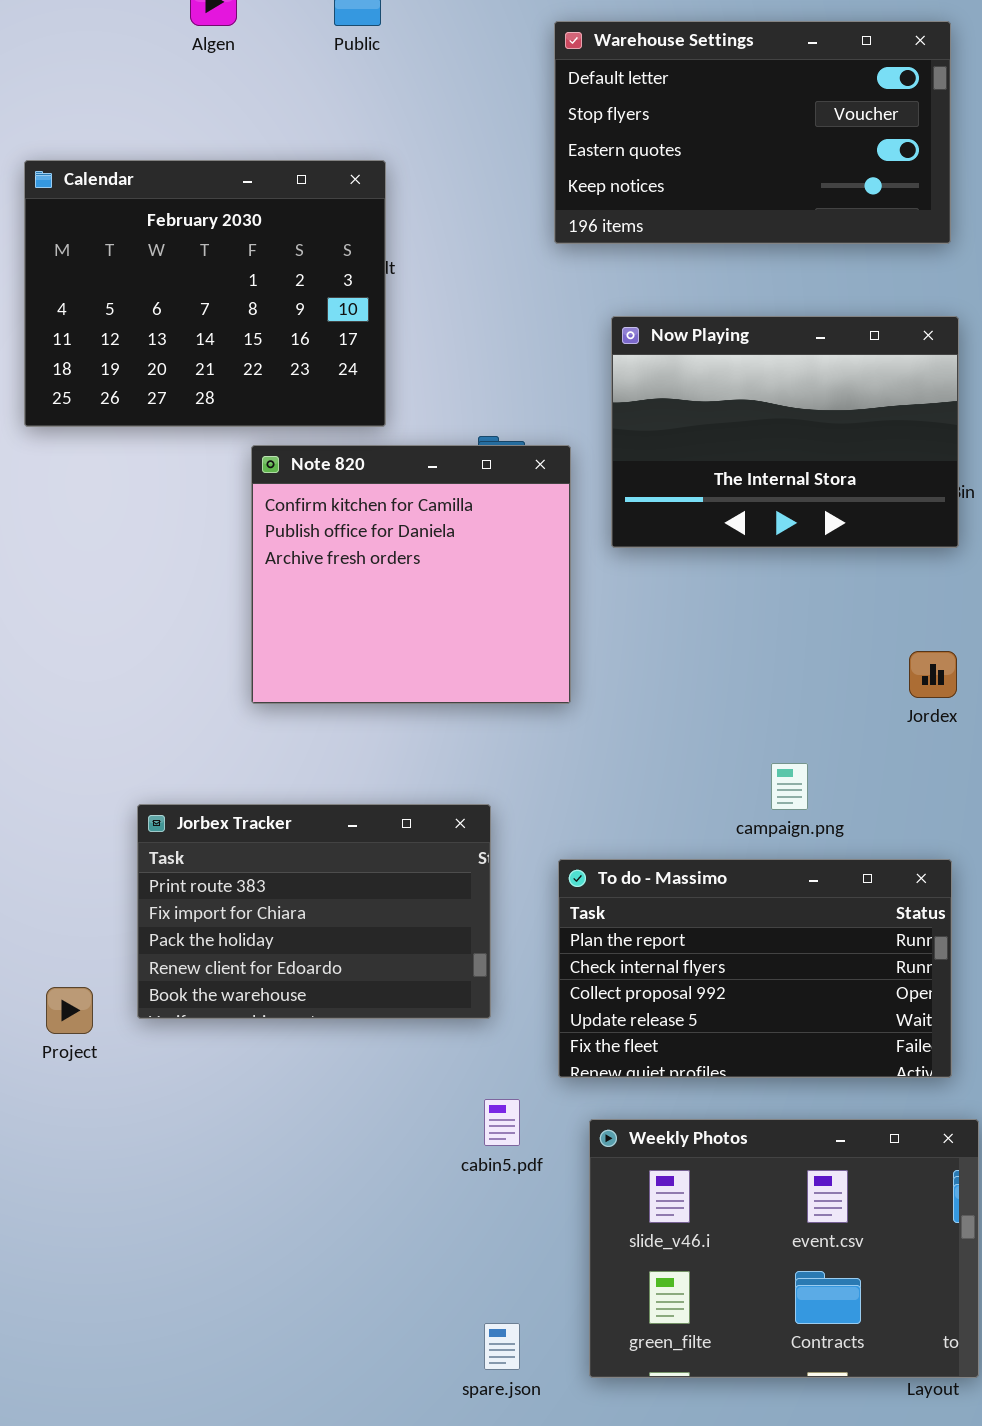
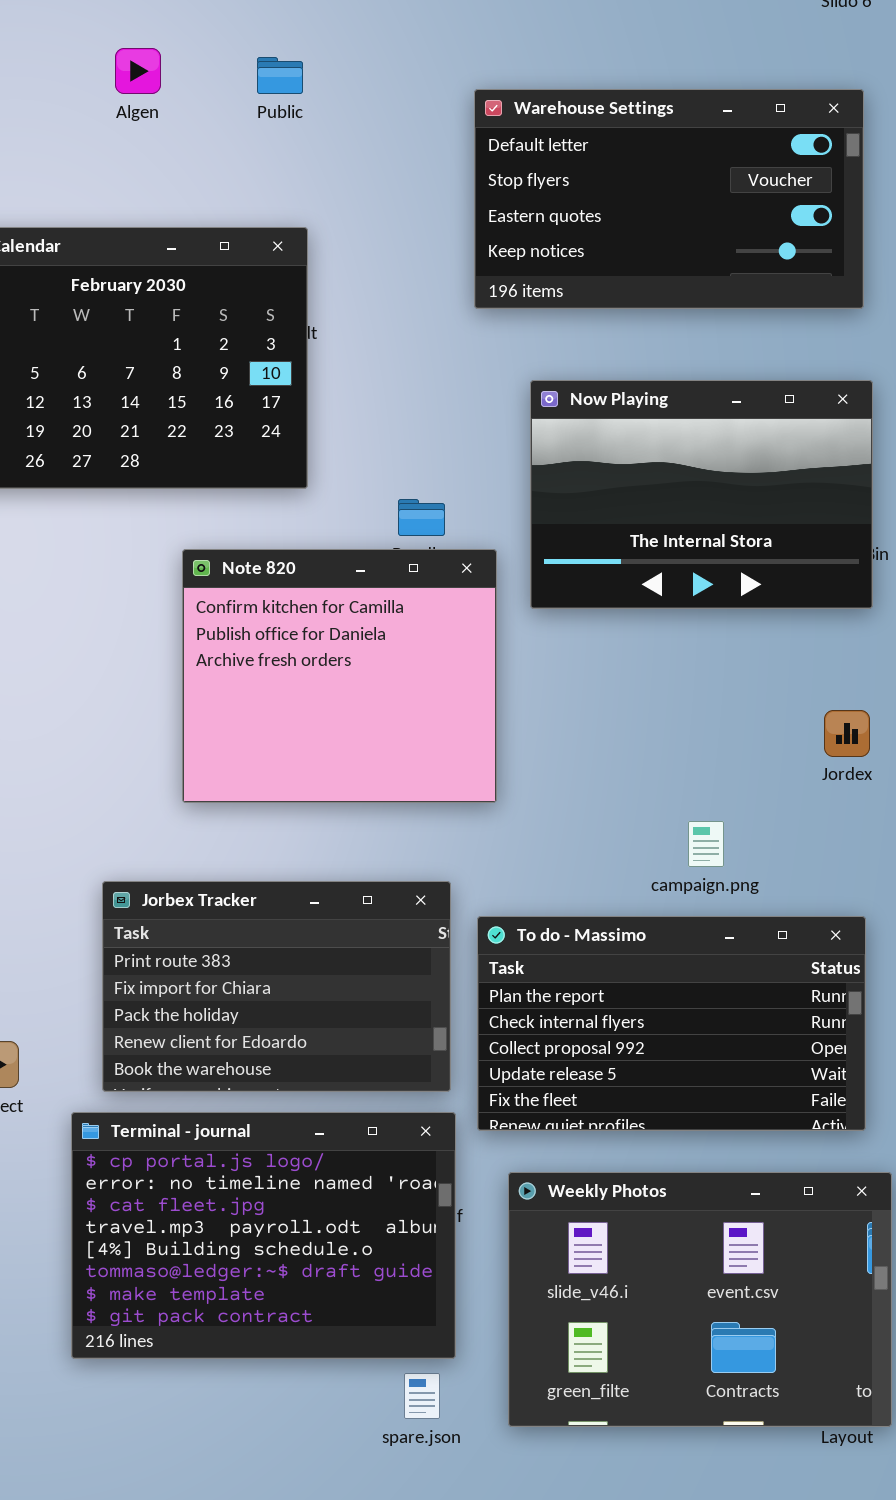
Note 820: [251,445,571,704] -> [182,549,497,803], moved
Jorbex Tracker: [137,804,491,1019] -> [102,881,451,1092], moved
Terminal - journal: none -> [71,1112,456,1359], opened

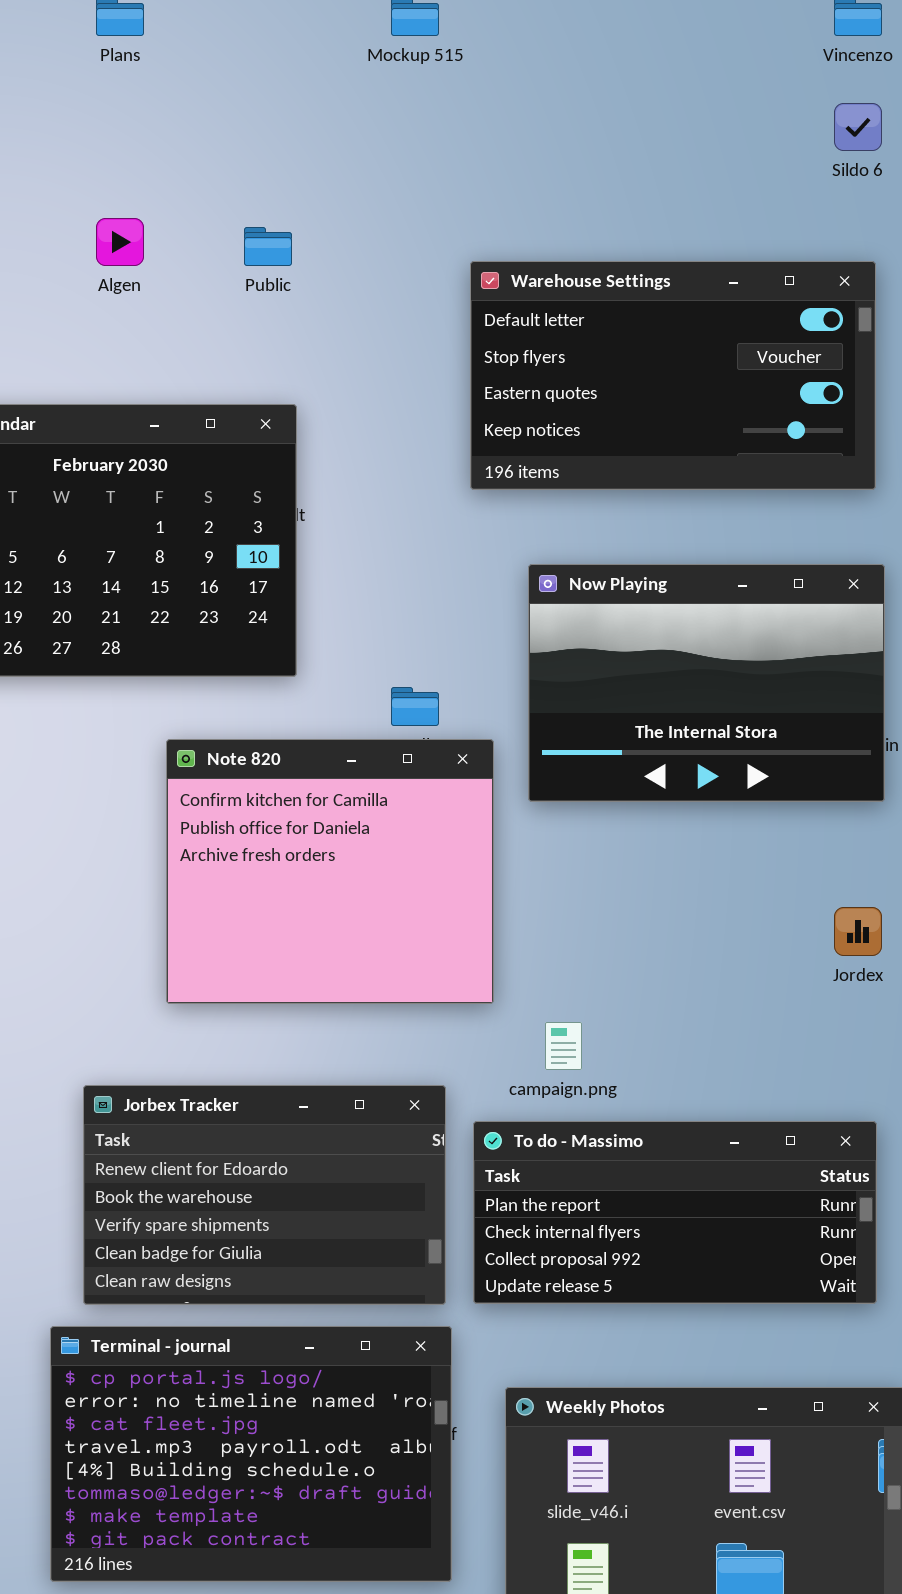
campaign.png: [688,821,724,867] -> [545,1022,582,1070], moved
Jorbex Tracker: [102,881,451,1092] -> [83,1085,446,1305], scrolled down 3 rows
To do - Massimo: [477,916,866,1131] -> [473,1121,877,1304], resized

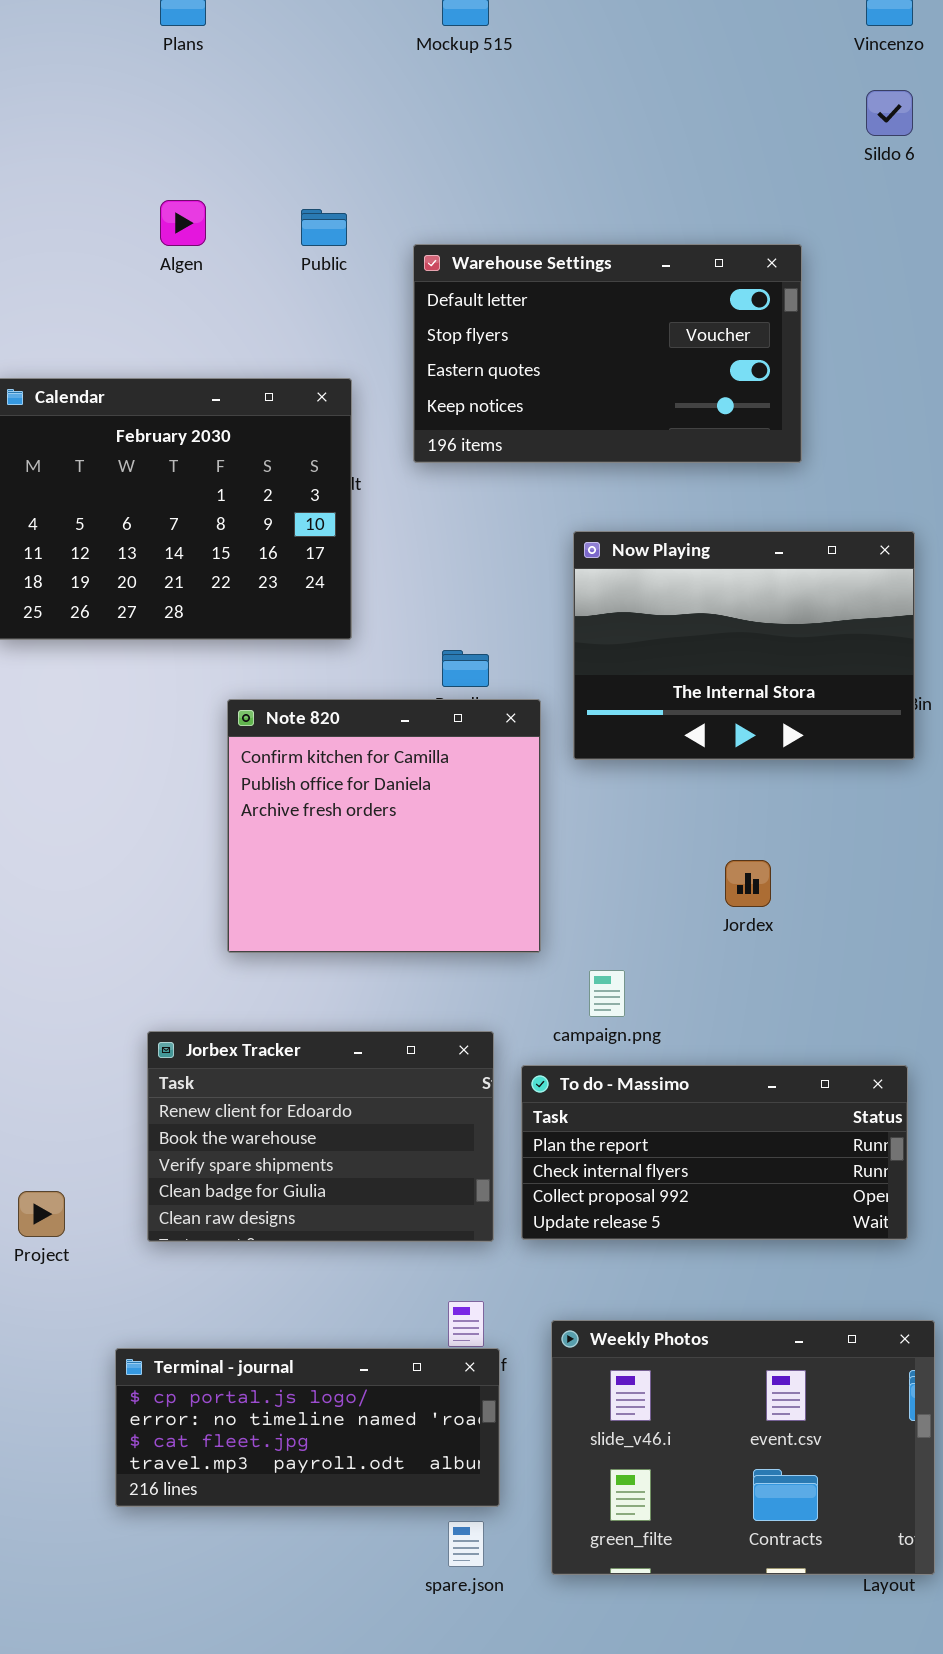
Warehouse Settings: [470,261,876,490] -> [413,244,802,463], moved
Jordex: [834,907,882,956] -> [725,860,771,907], moved
Terminal - journal: [50,1326,452,1582] -> [115,1348,500,1507], resized

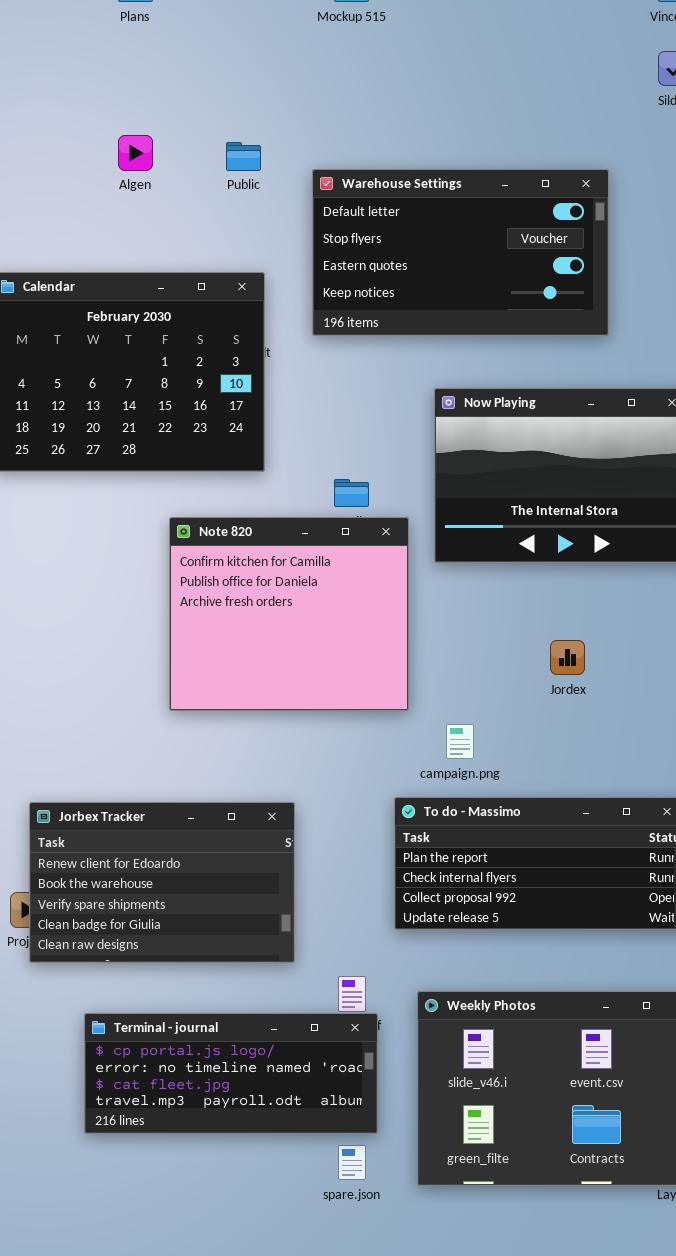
Jorbex Tracker: [147,1031,494,1242] -> [29,802,295,963], moved

